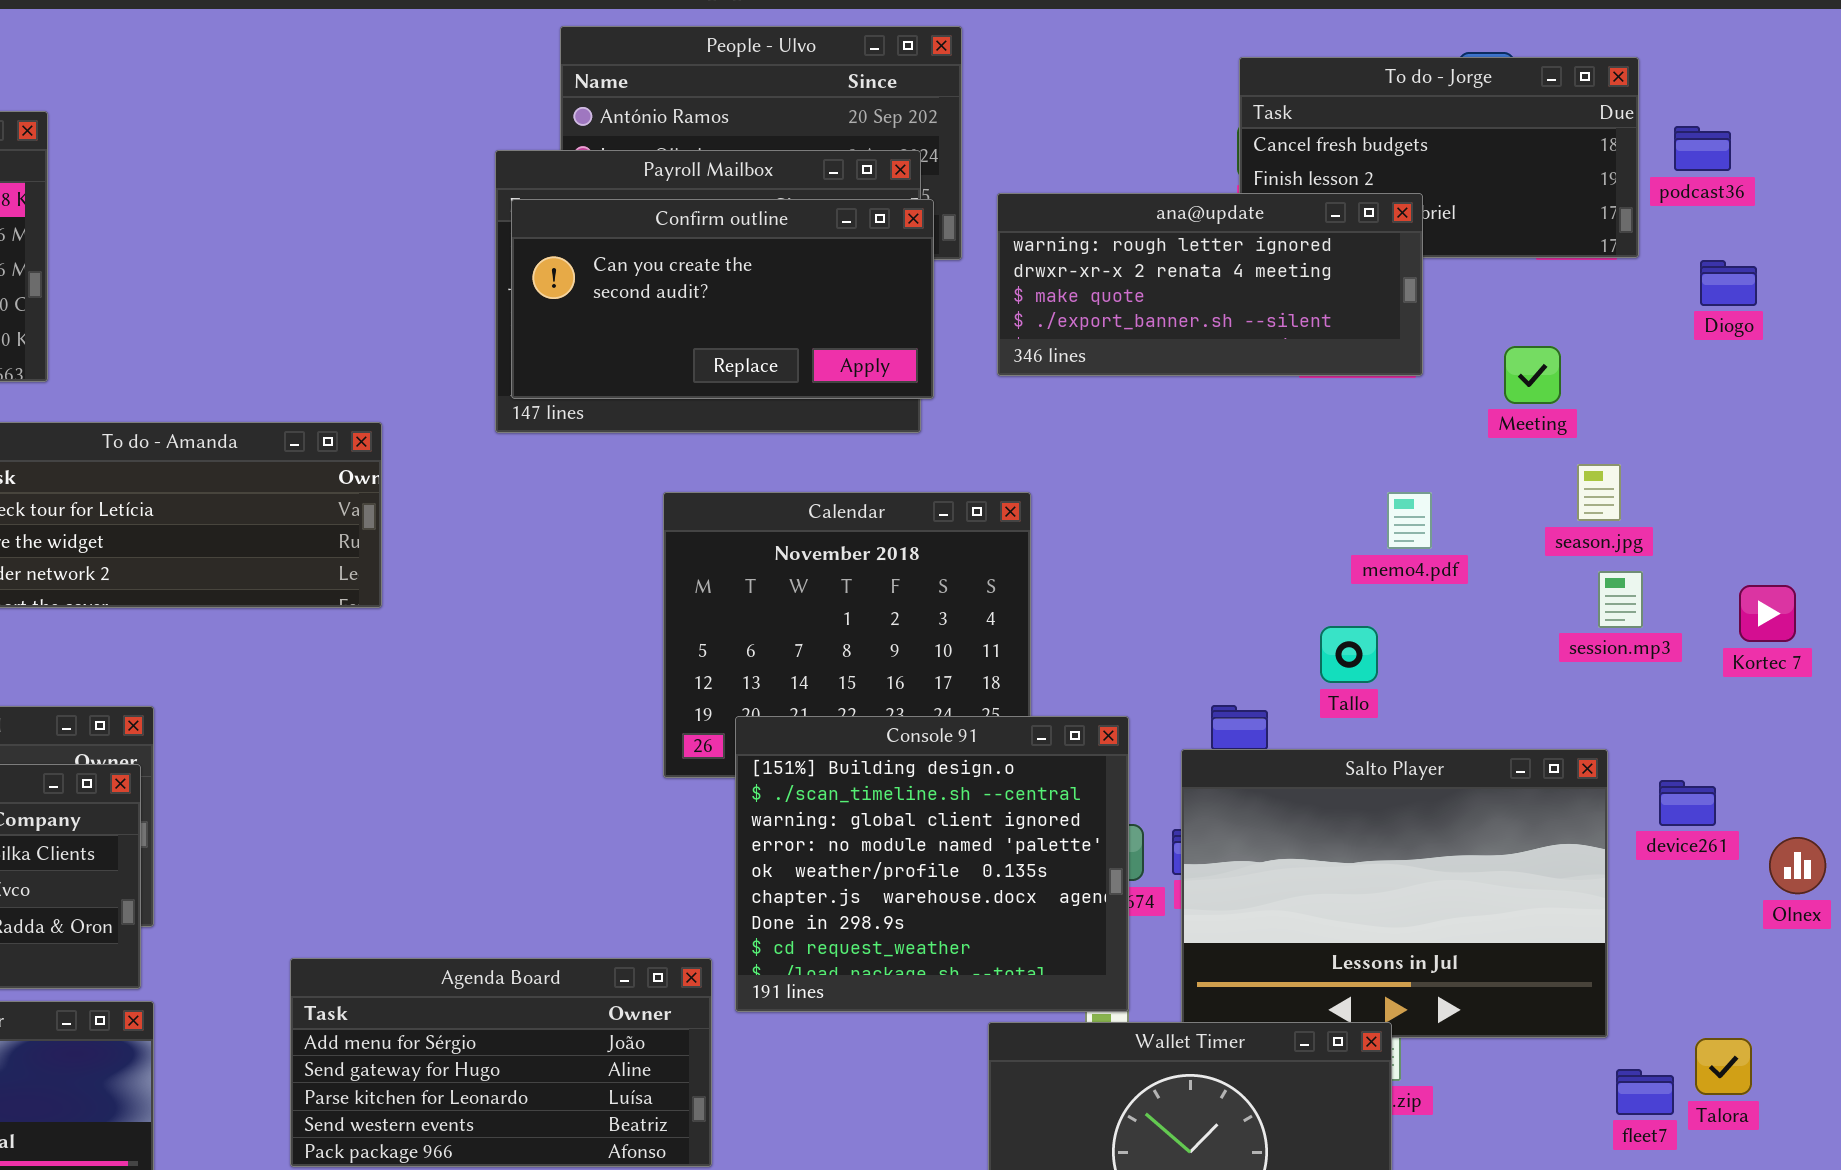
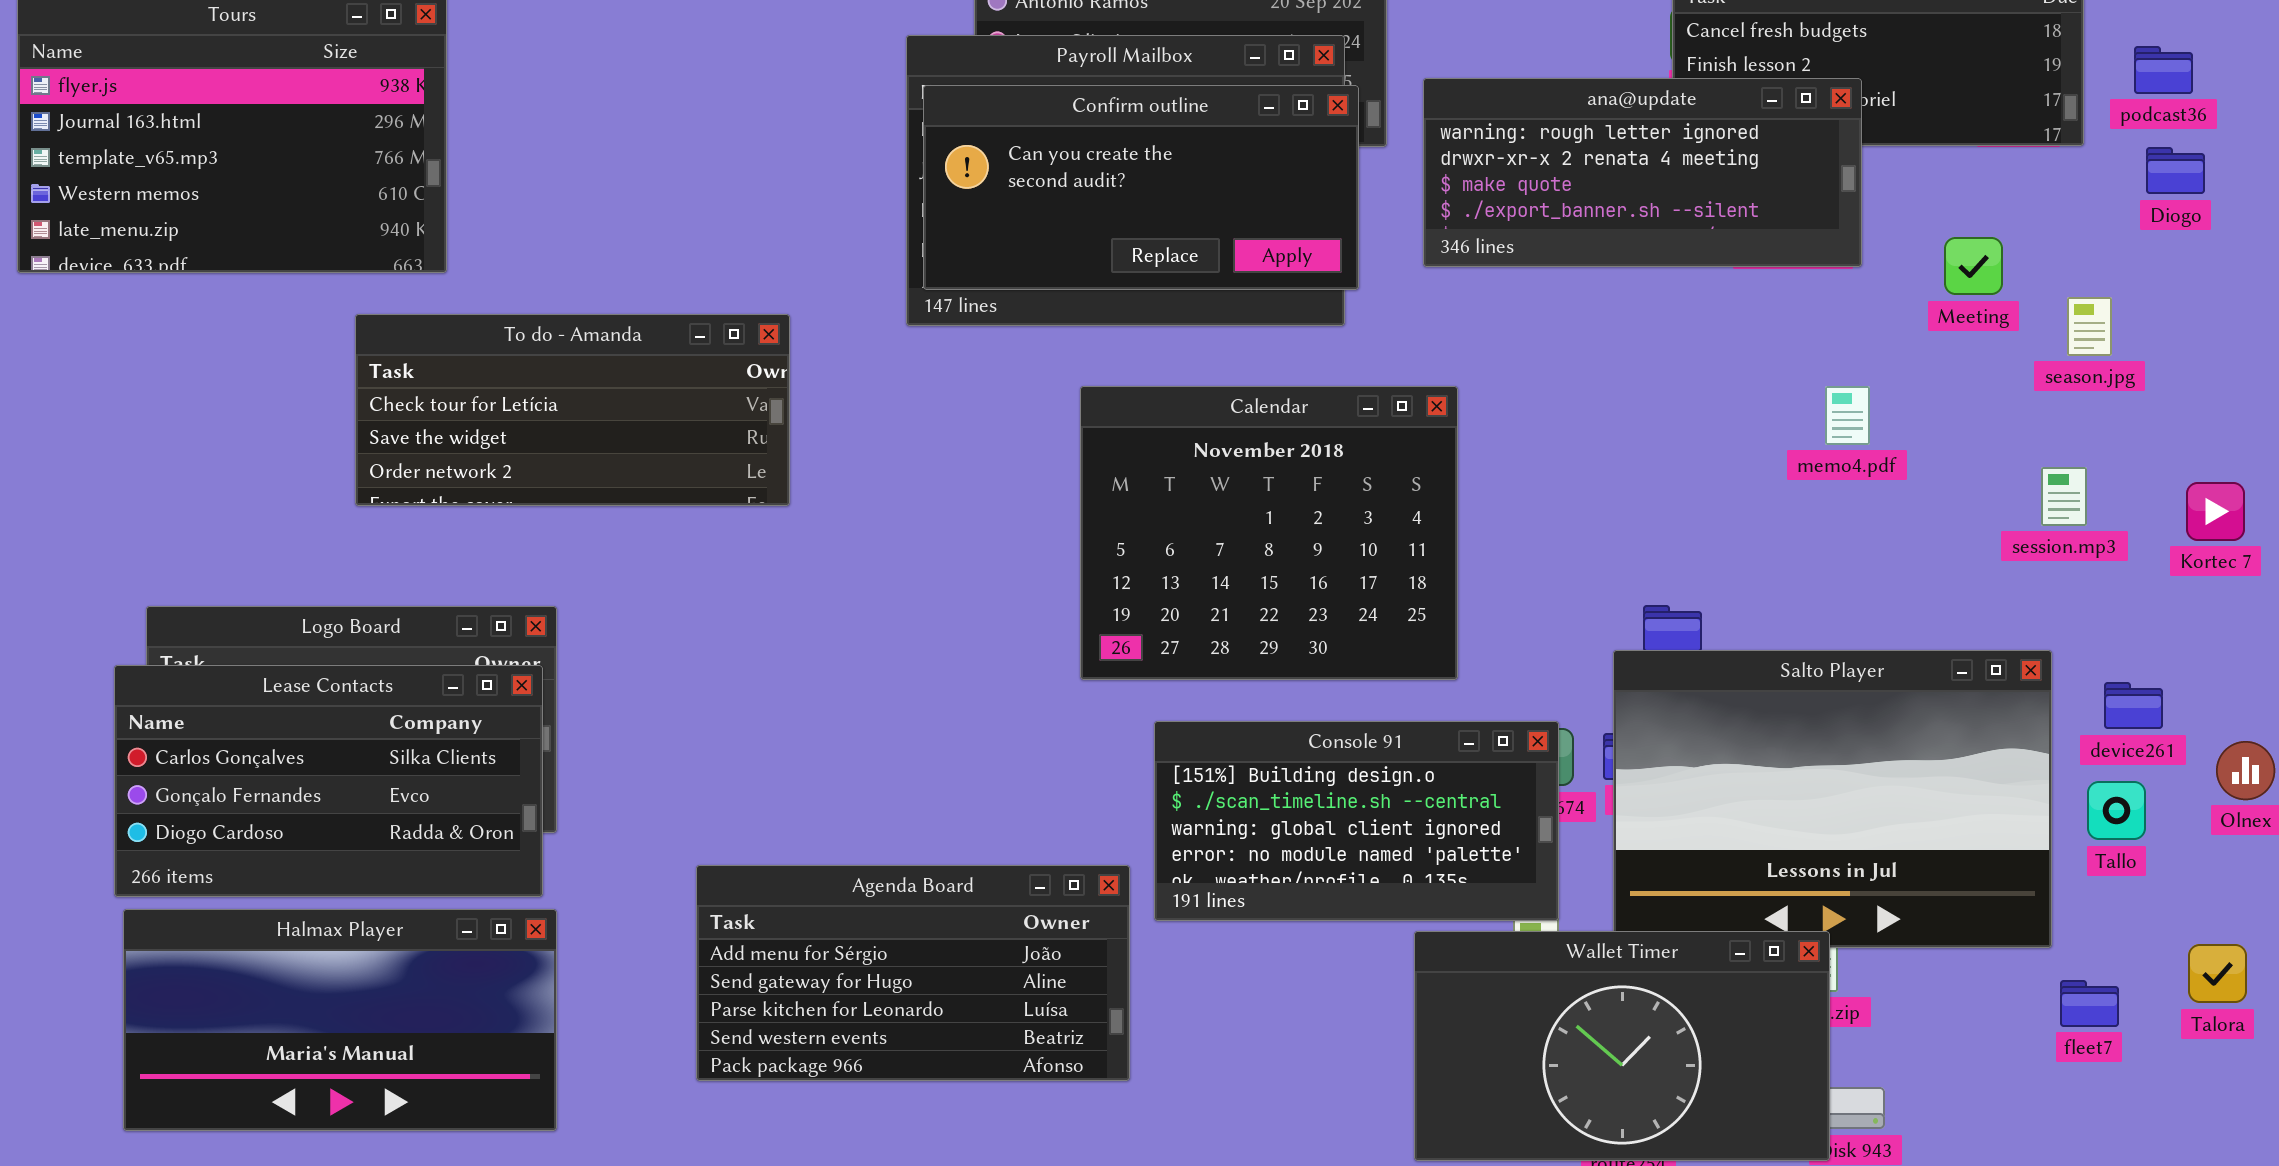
podcast36: [1674,126,1731,171] -> [2134,46,2193,94], moved
season.jpg: [1577,464,1621,521] -> [2067,297,2112,356], moved
Tallo: [1320,626,1378,683] -> [2087,781,2146,840], moved
Console 91: [735,716,1129,1012] -> [1154,721,1559,921], resized
Talora: [1695,1038,1752,1095] -> [2188,944,2247,1003], moved

